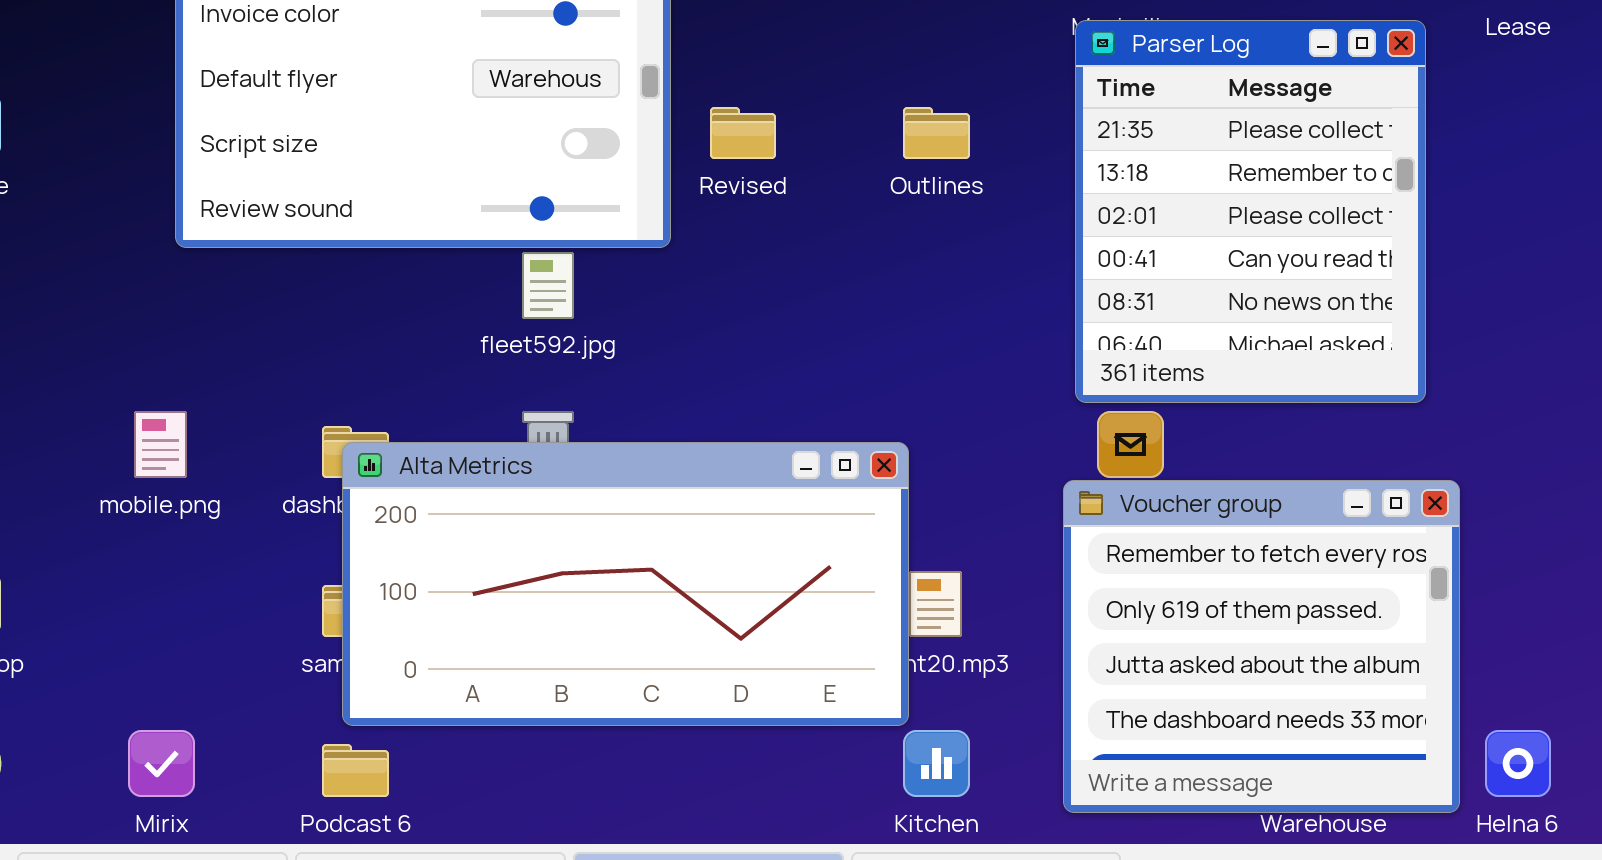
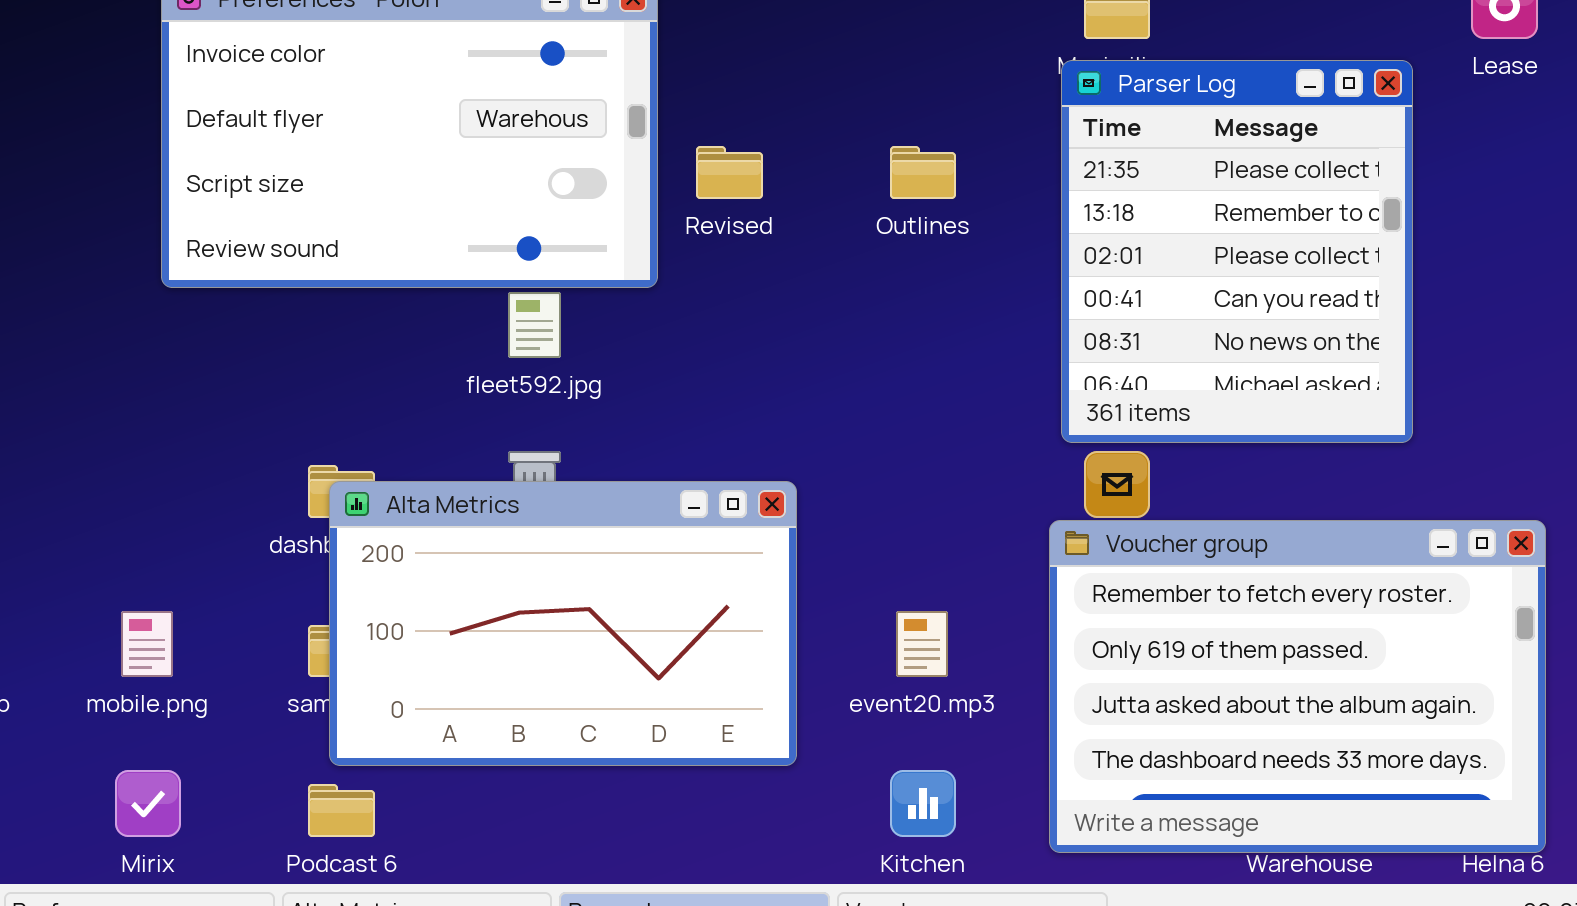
mobile.png: [134,411,187,478] -> [121,611,173,677], moved
Alta Metrics: [342,442,909,726] -> [329,481,797,766], resized
Voucher group: [1063,480,1460,813] -> [1049,520,1546,853], resized

